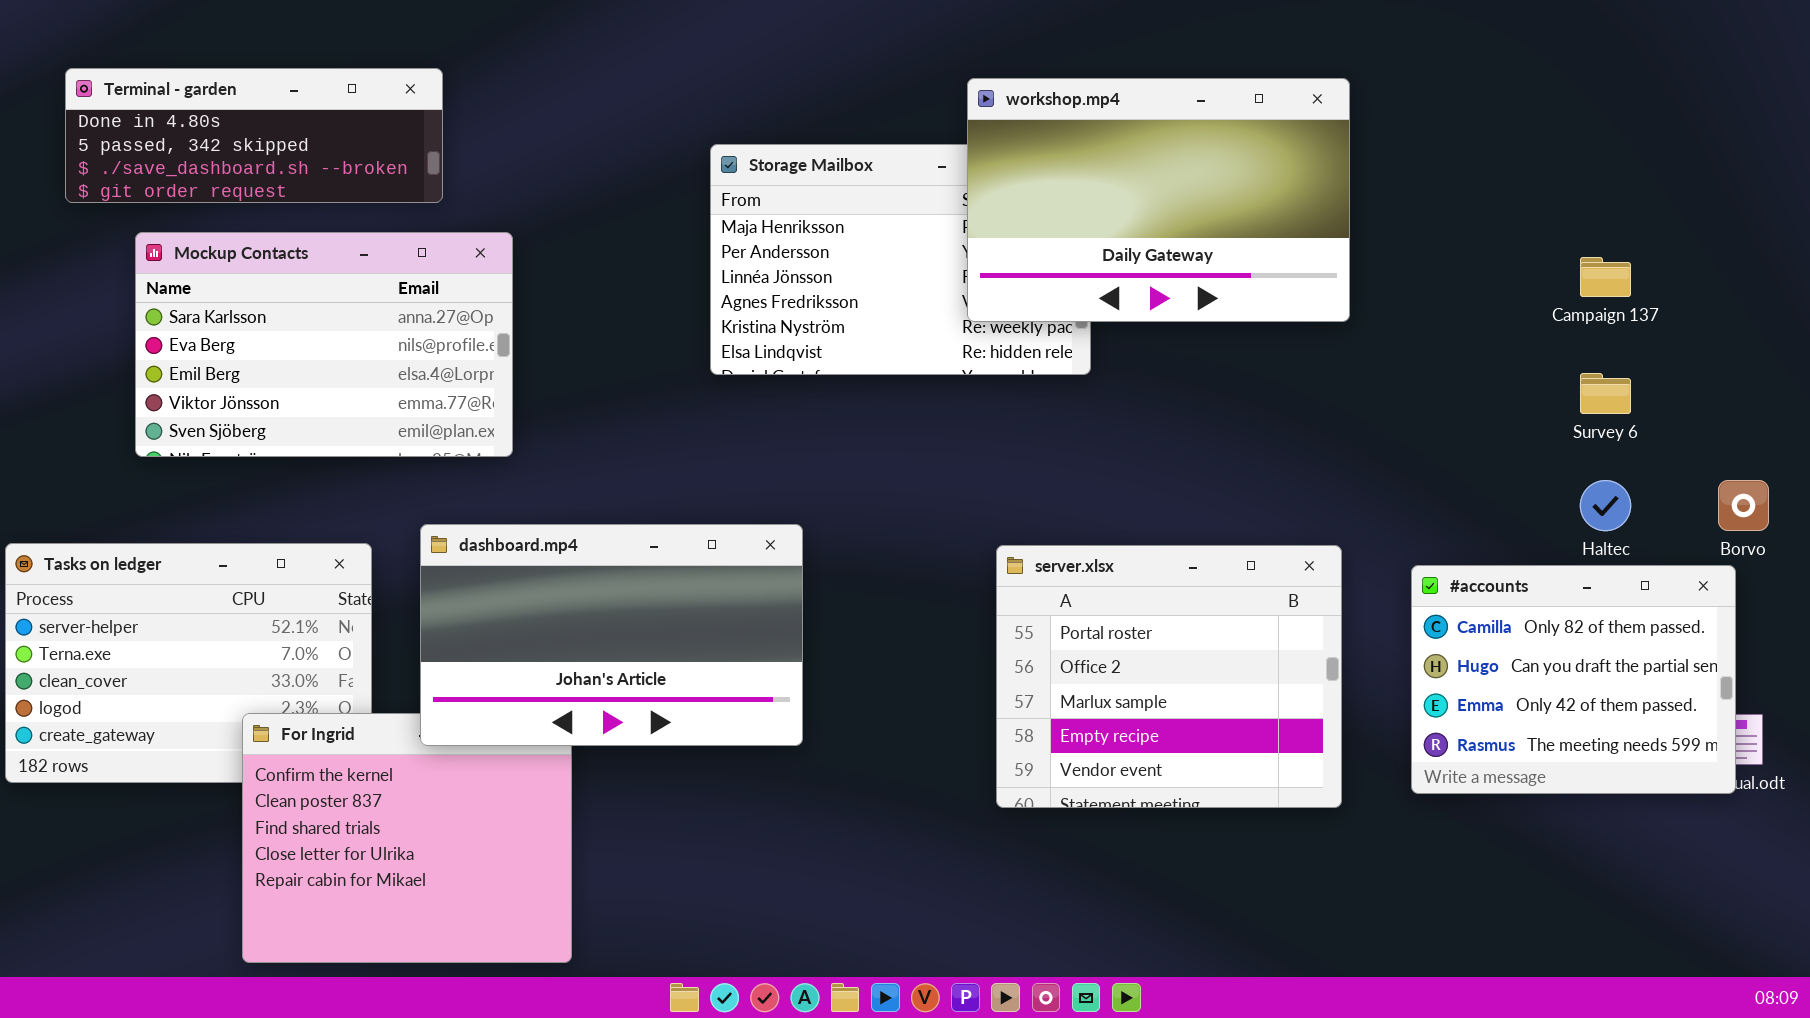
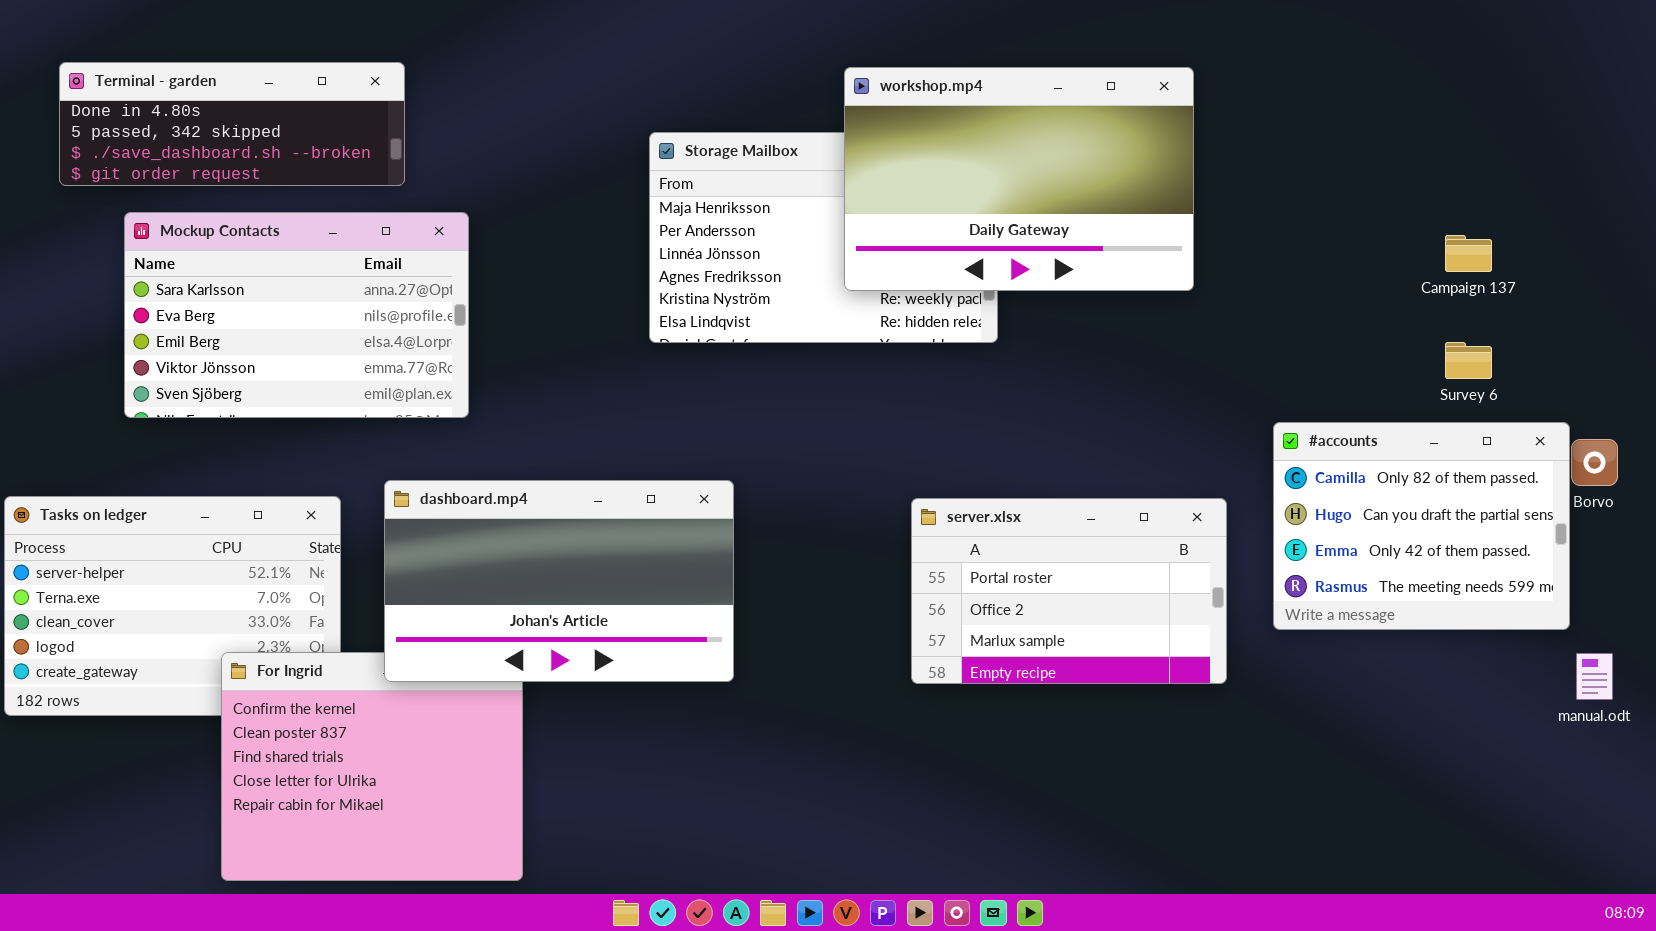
workshop.mp4: [967,78,1350,322] -> [844,67,1194,291], moved
server.xlsx: [996,545,1342,808] -> [911,498,1227,684], resized
#accounts: [1411,565,1736,794] -> [1273,422,1570,630], moved

